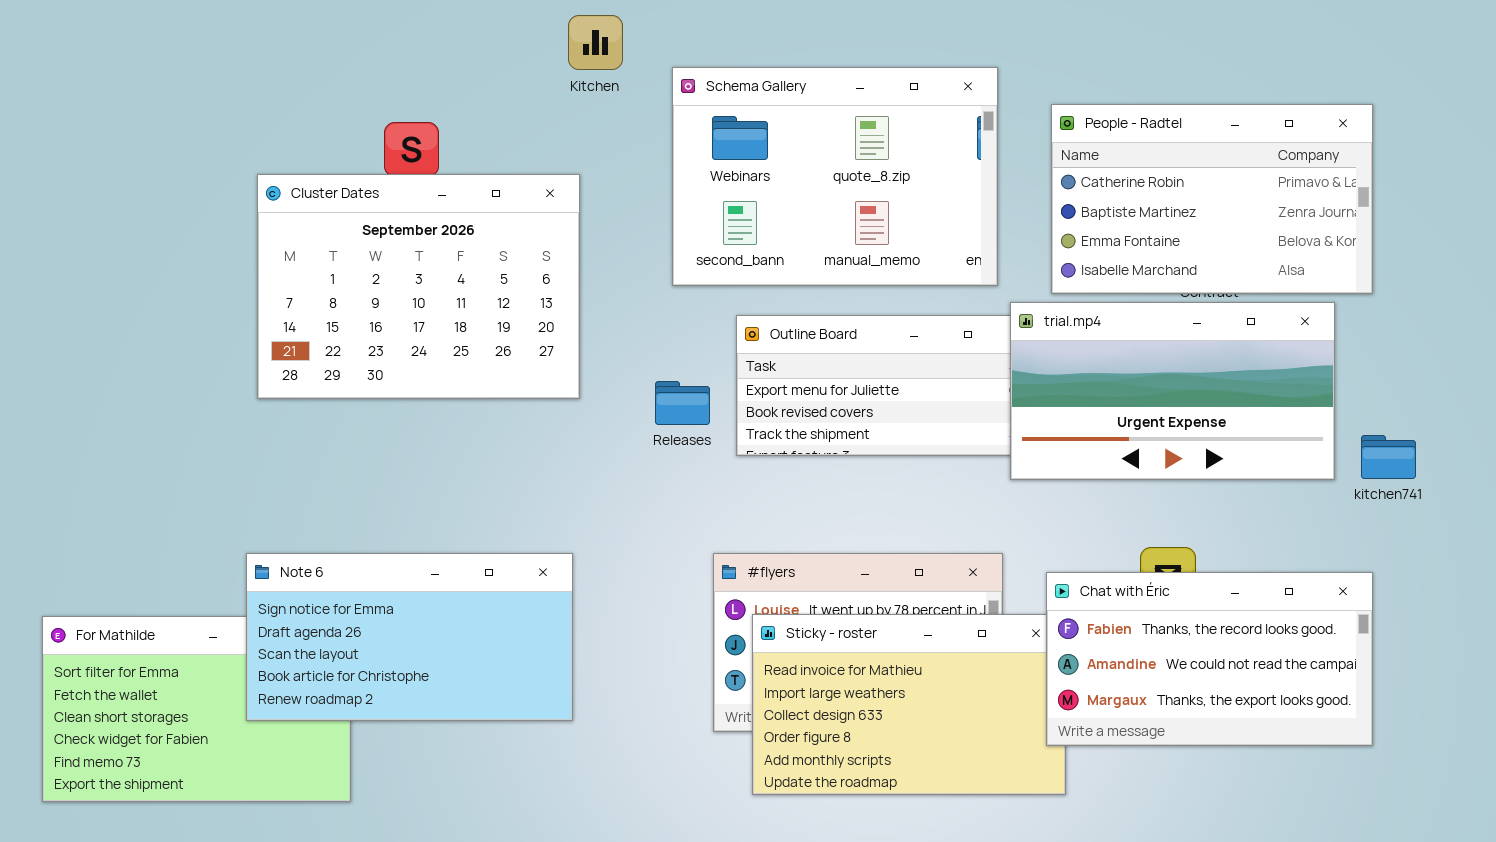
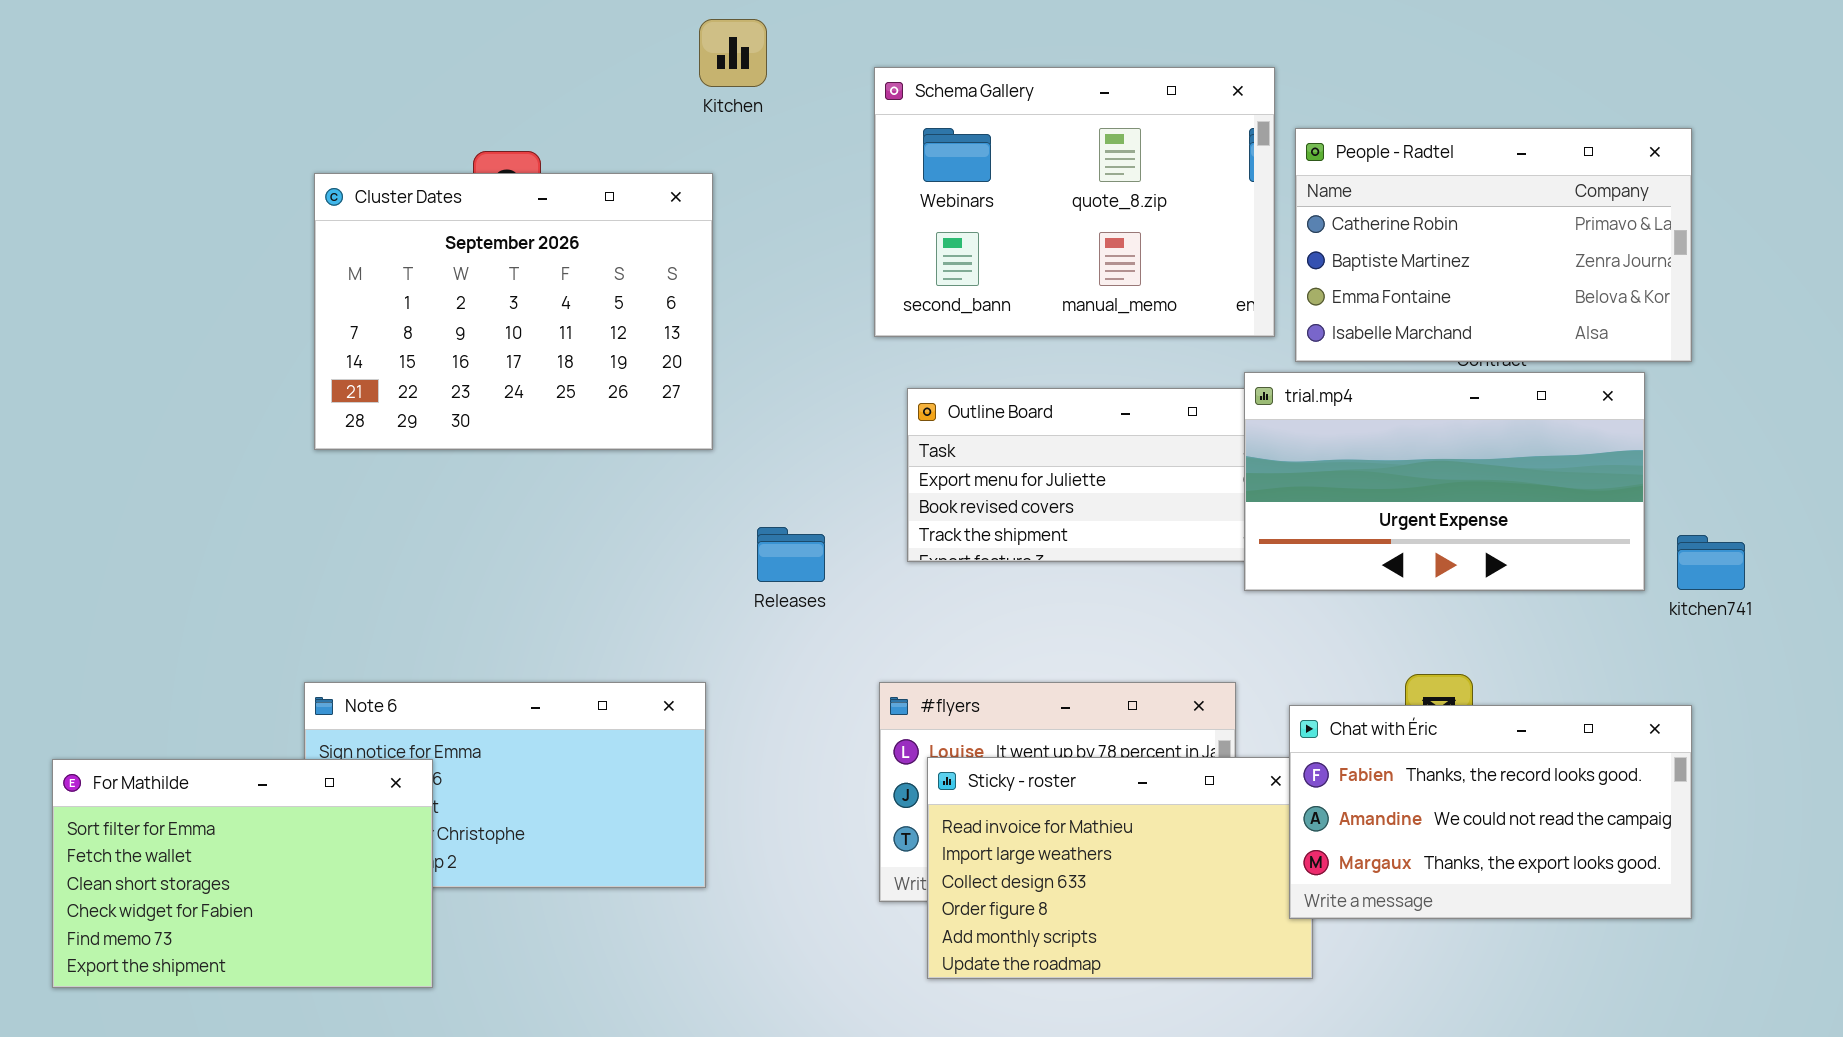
Schema Gallery: [672,67,998,286] -> [874,67,1275,337], moved
Cluster Dates: [257,174,580,399] -> [314,173,713,450], moved
Releases: [655,381,710,425] -> [757,527,825,582], moved
For Mathilde: [42,616,351,802] -> [52,759,433,988], raised

